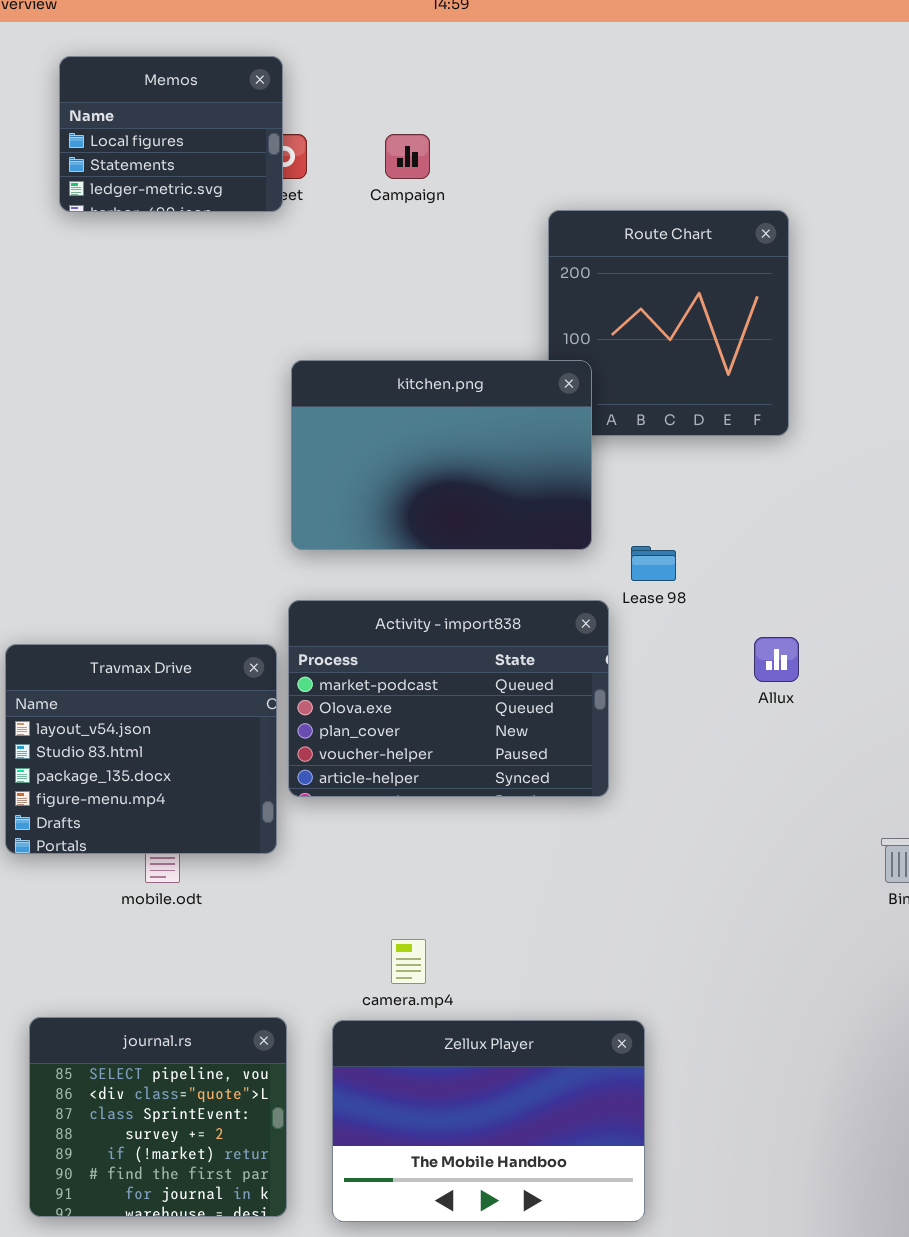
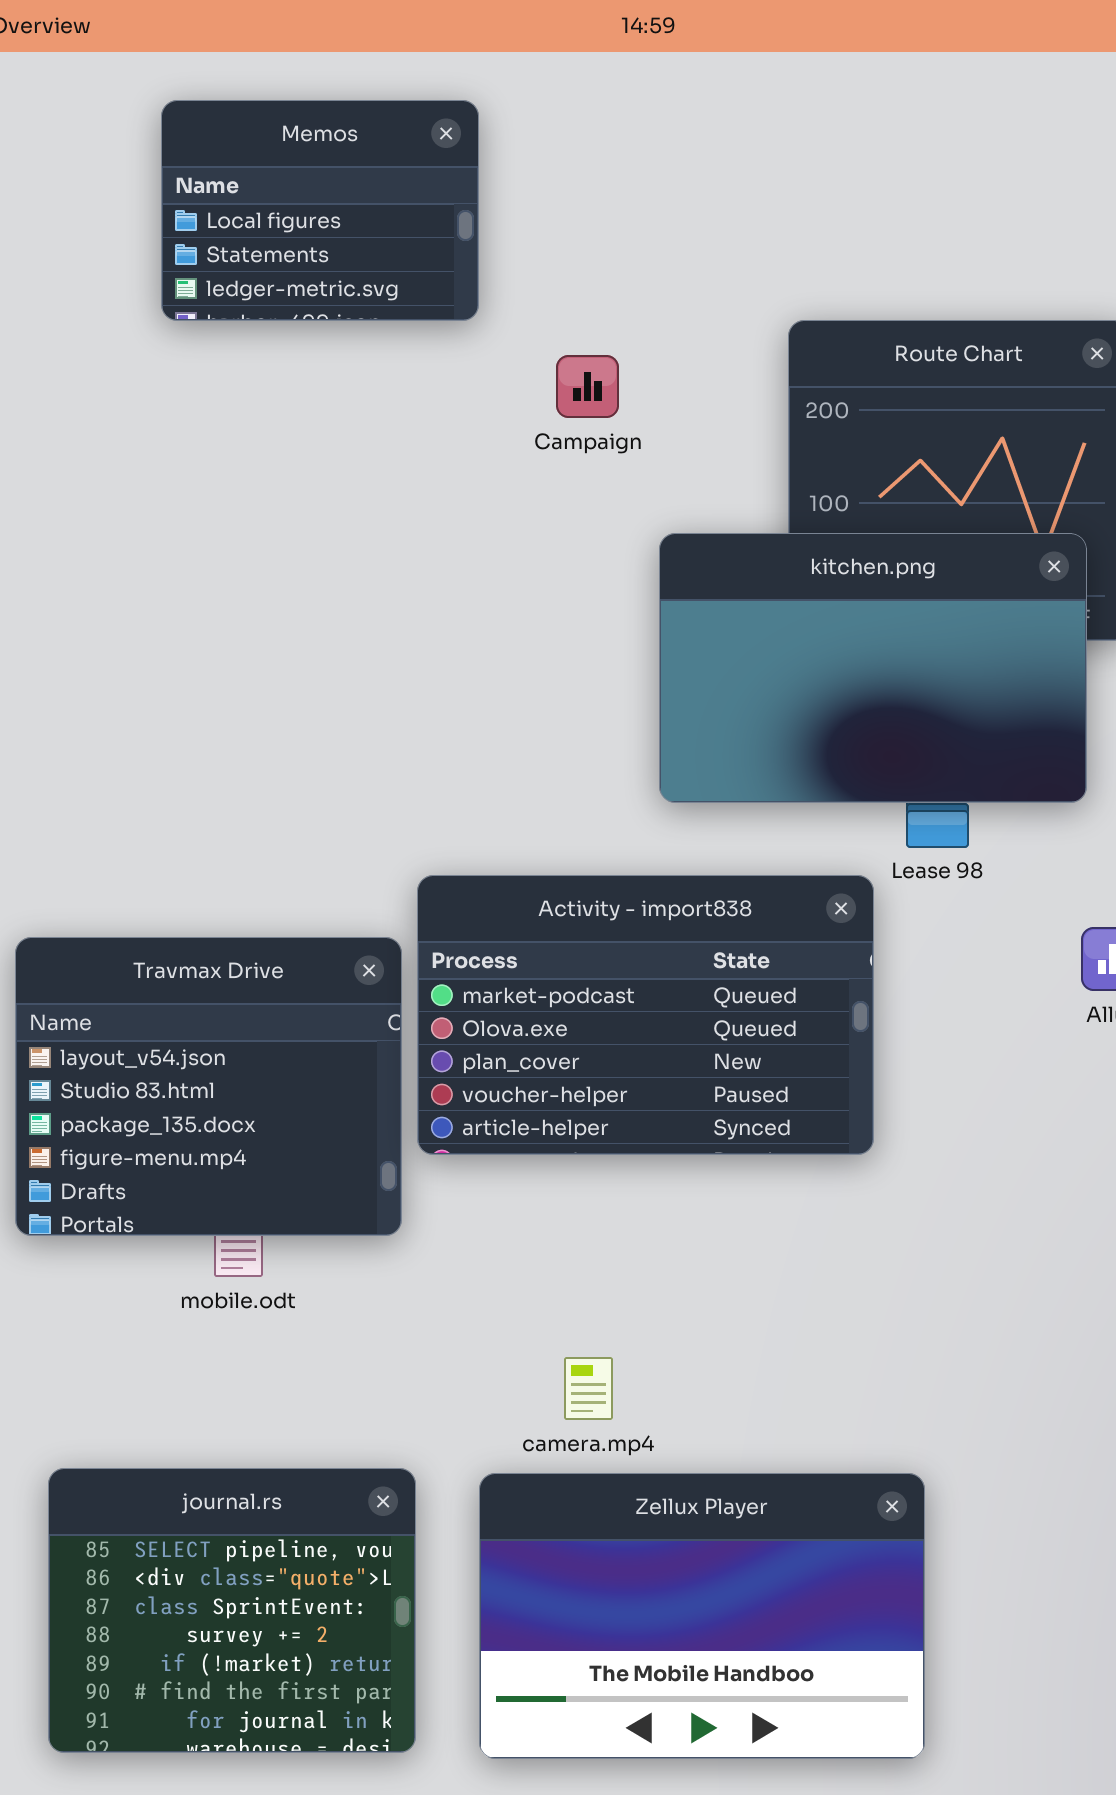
Memos: [59,56,283,212] -> [161,100,479,321], moved
Campaign: [385,134,430,179] -> [556,355,619,418], moved
kitchen.png: [291,360,592,550] -> [659,533,1087,803], moved

